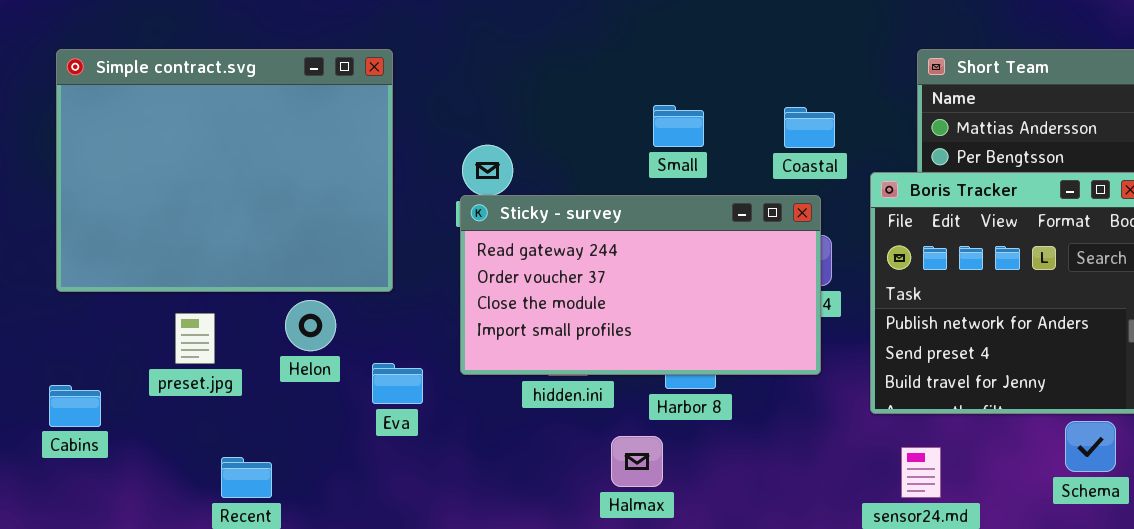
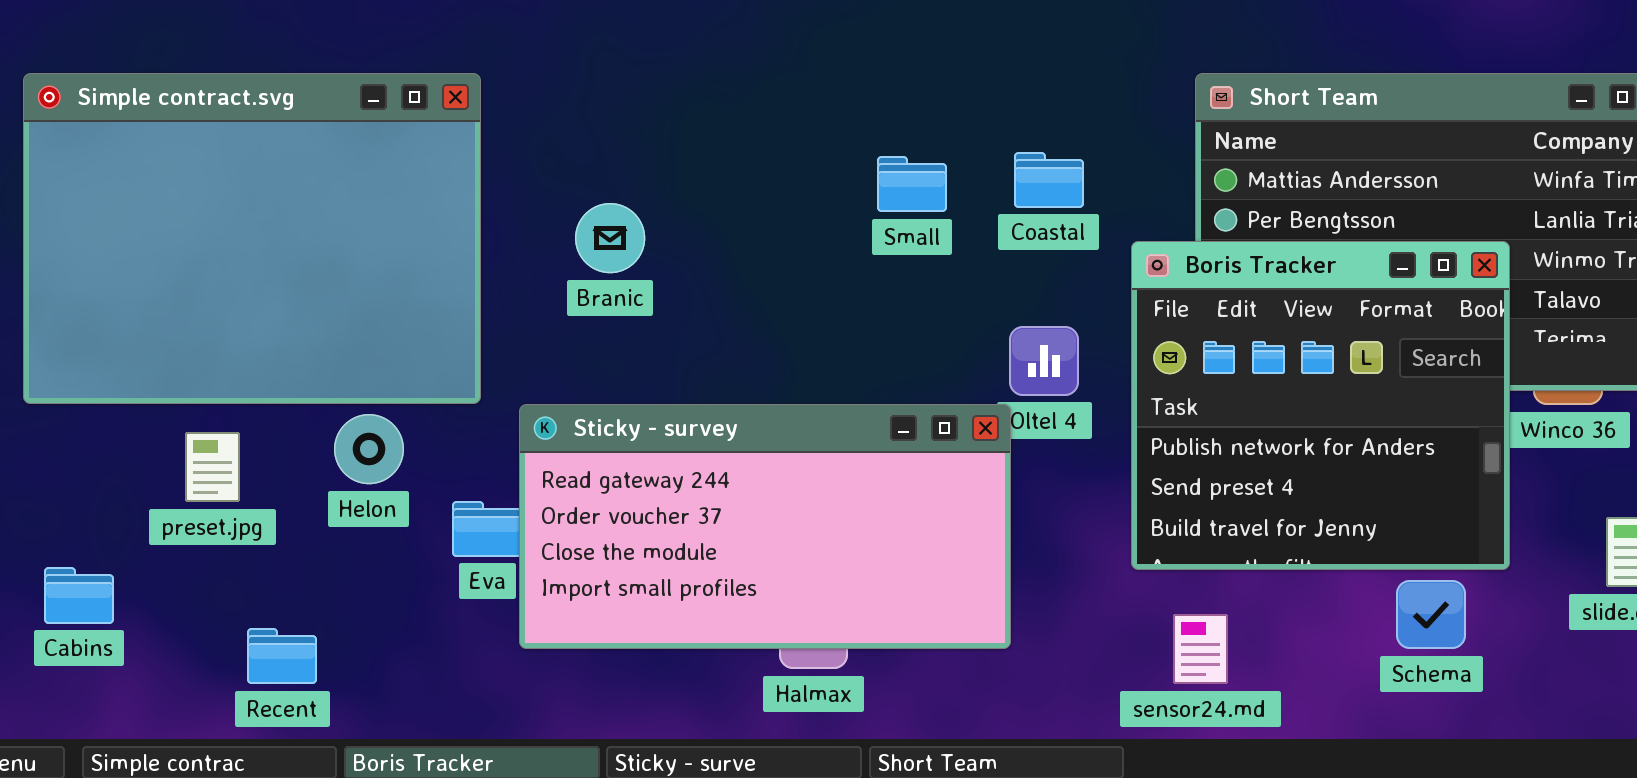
Small: [653,105,704,147] -> [877,156,947,212], moved
Sticky - survey: [460,195,821,375] -> [519,404,1011,649], moved
Cabins: [49,385,101,427] -> [44,567,114,624], moved

